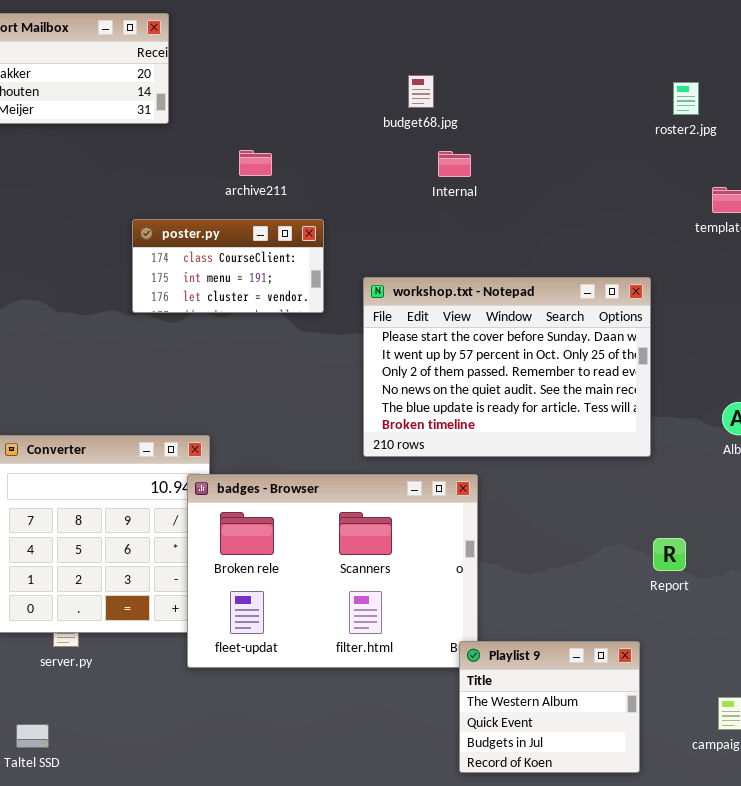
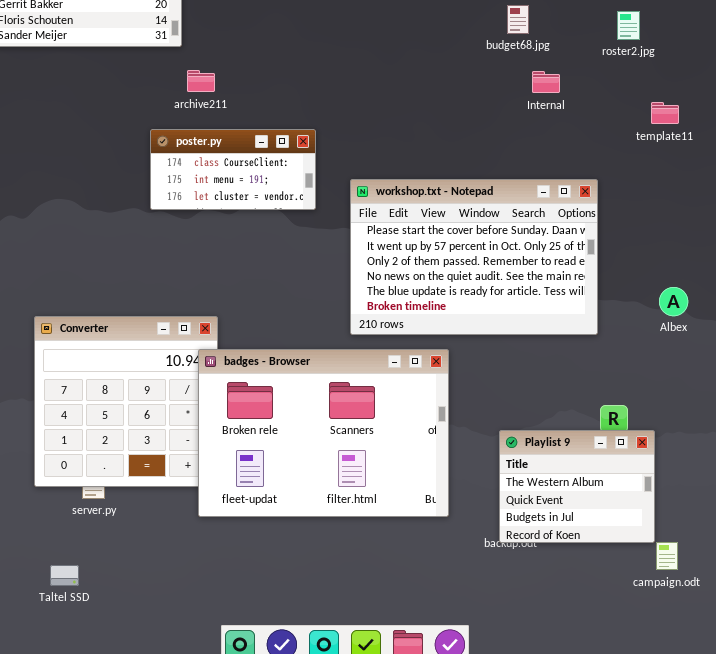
budget68.jpg: [408,75,434,108] -> [507,5,529,34], moved
archive211: [239,150,272,176] -> [187,70,215,92], moved
Internal: [438,151,471,177] -> [532,71,560,93], moved
Playlist 9: [459,641,640,773] -> [499,430,655,543], moved

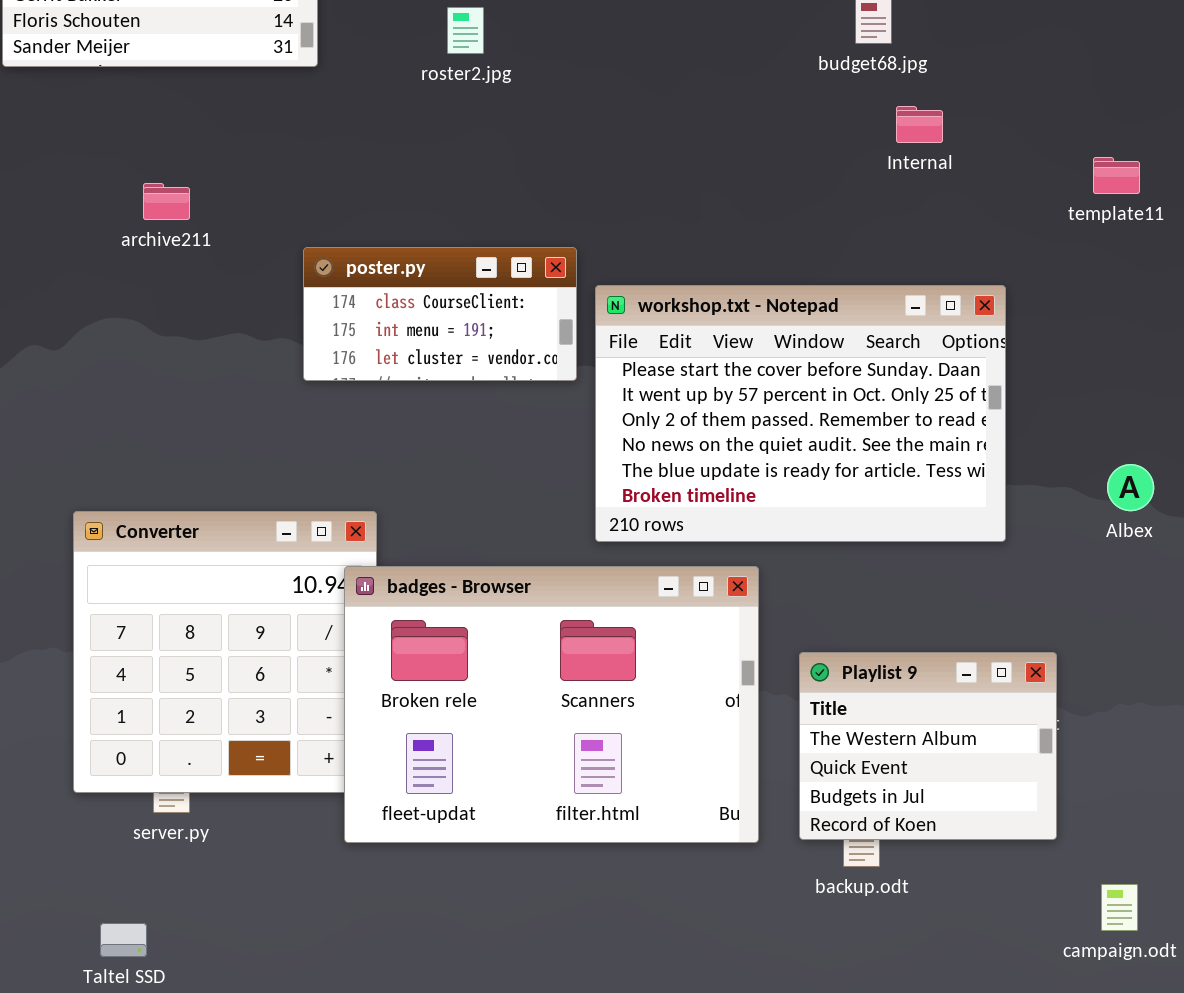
roster2.jpg: [617,11,640,40] -> [447,7,484,54], moved
archive211: [187,70,215,92] -> [143,183,190,220], moved
poster.py: [150,129,316,210] -> [303,247,577,381], moved
Playlist 9: [499,430,655,543] -> [799,652,1057,840], moved

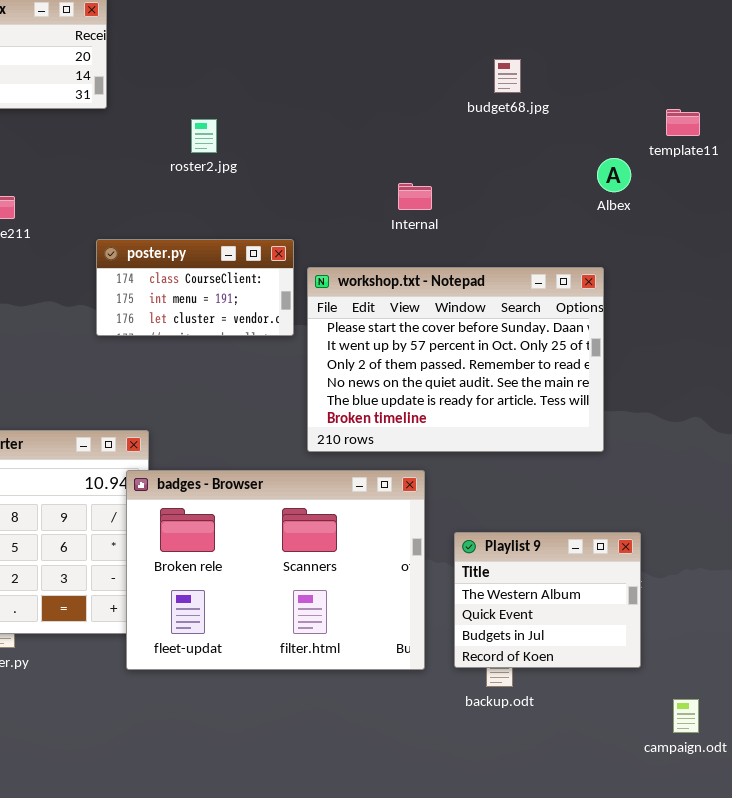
roster2.jpg: [447,7,484,54] -> [191,119,217,153], moved
Internal: [896,106,943,143] -> [398,183,432,210], moved
template11: [1093,157,1140,194] -> [666,109,700,136], moved
Albex: [1107,464,1154,511] -> [597,158,631,192], moved

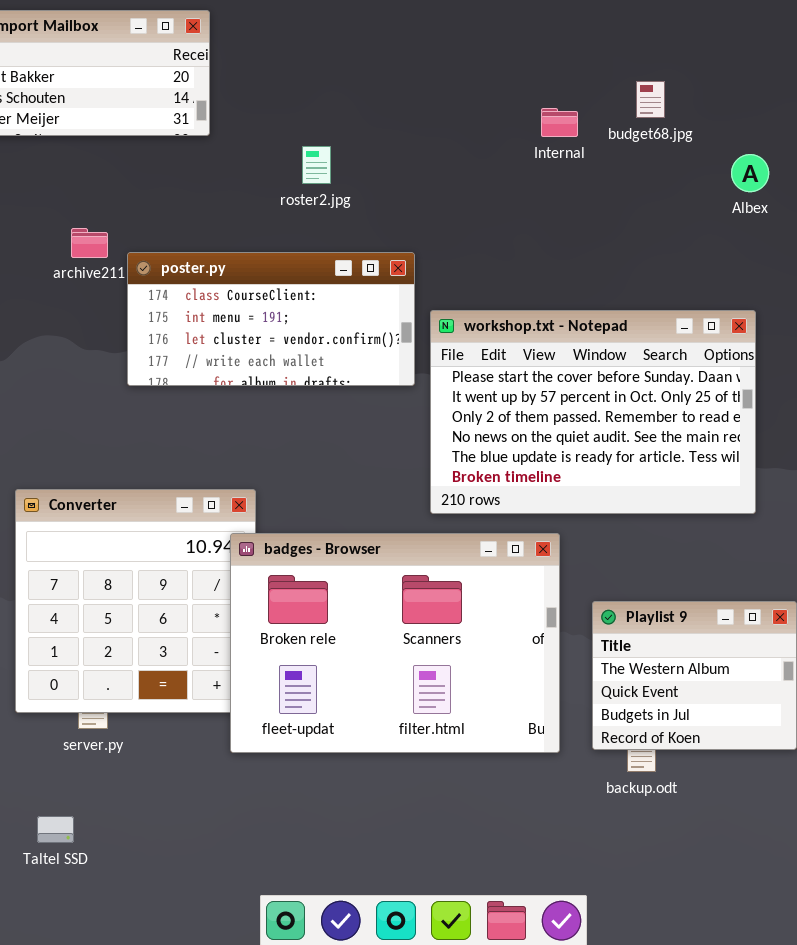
Albex: [597,158,631,192] -> [731,154,769,192], moved
Internal: [398,183,432,210] -> [541,108,578,137], moved
poster.py: [96,239,294,336] -> [127,252,415,386], resized

